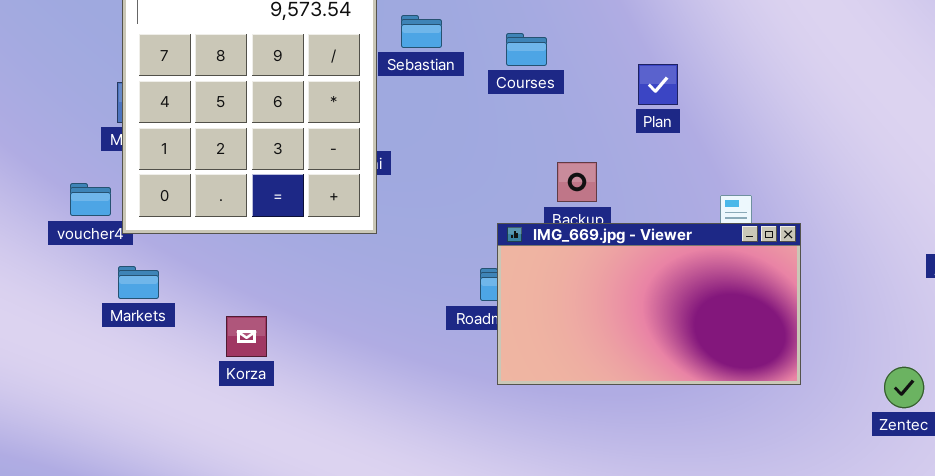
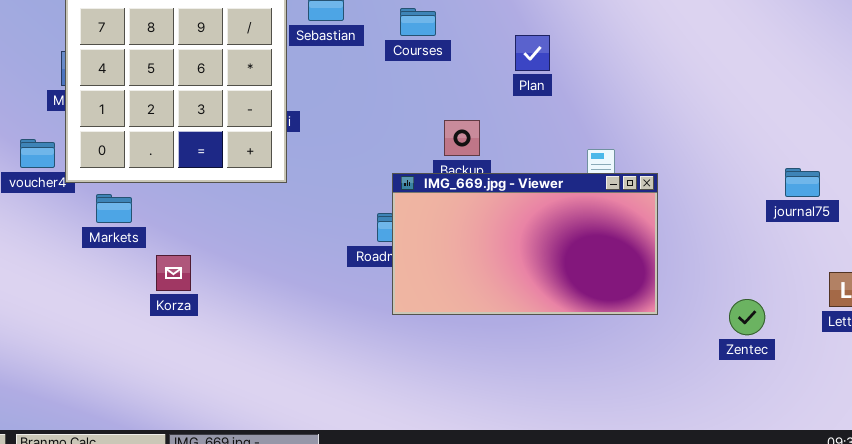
Markets: [118,266,159,299] -> [96,194,132,223], moved

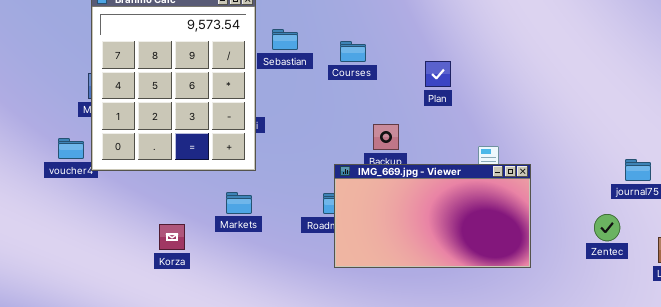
Markets: [96,194,132,223] -> [226,192,252,214], moved
Zentec: [729,299,765,335] -> [594,214,620,241], moved

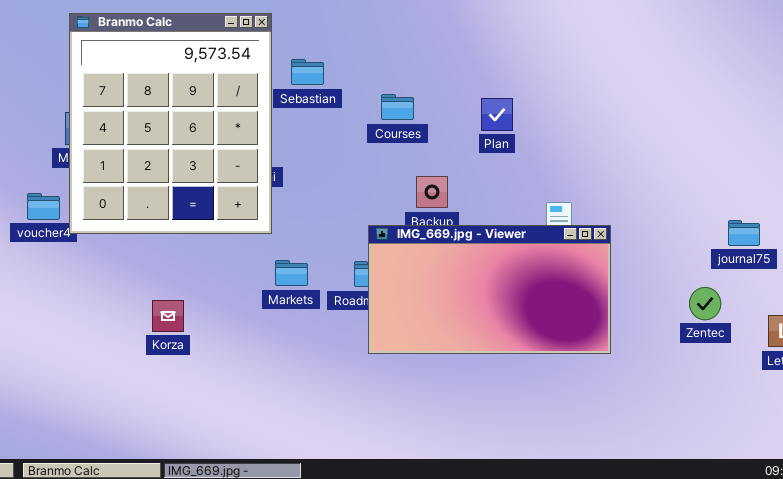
Courses: [340,41,366,62] -> [381,94,414,120], moved
Markets: [226,192,252,214] -> [275,260,308,286], moved

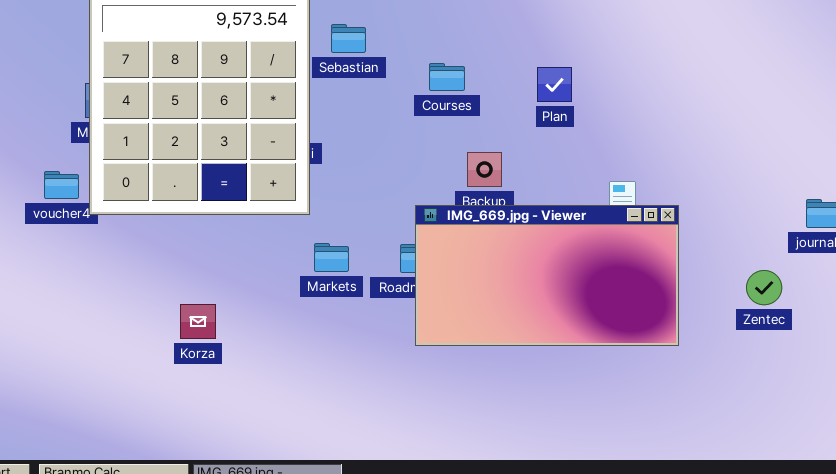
Zentec: [689,287,721,320] -> [746,270,782,305], moved
Korza: [152,300,184,332] -> [180,304,216,339], moved

